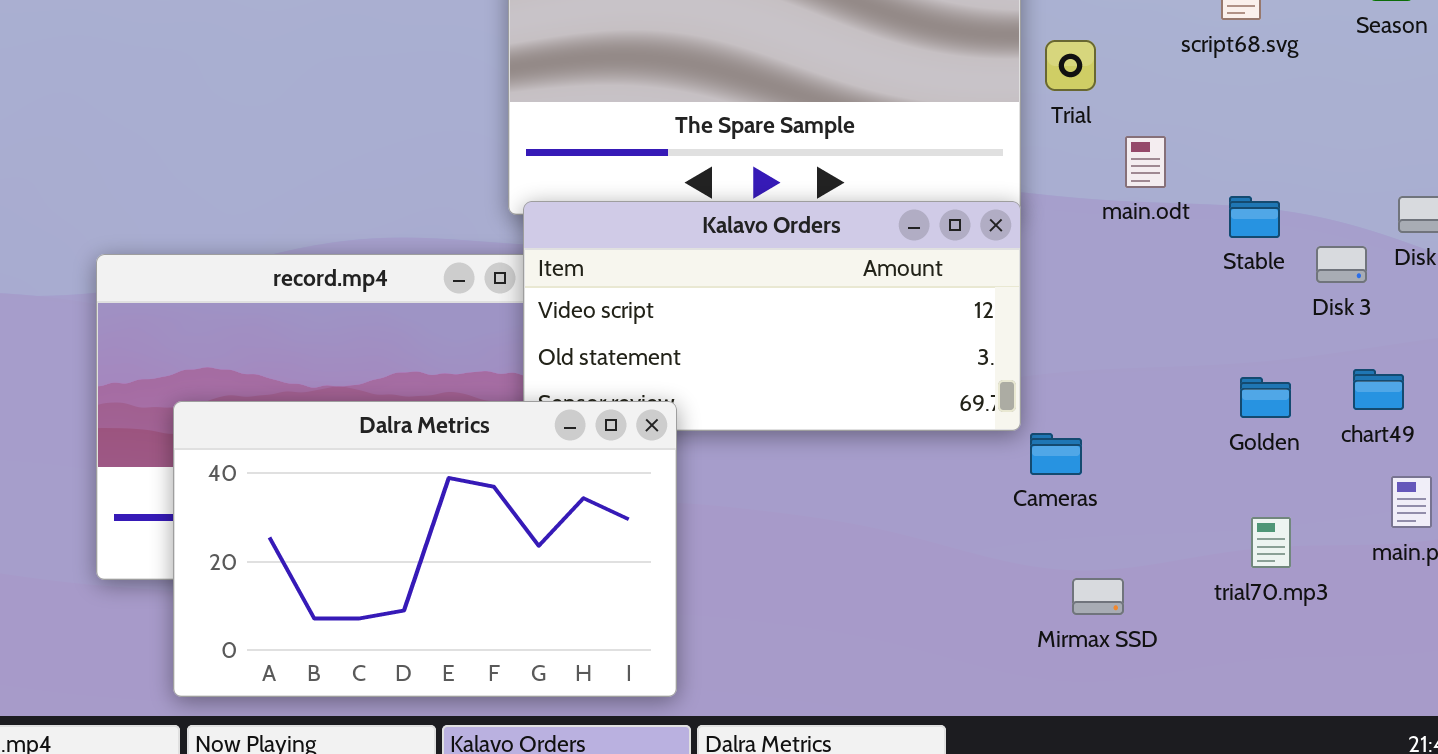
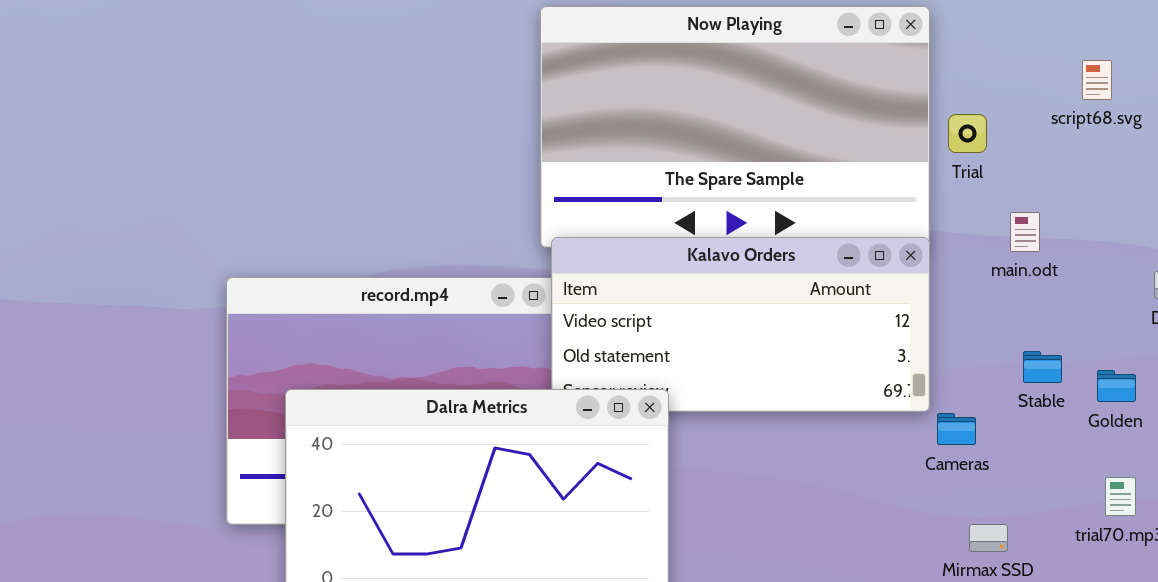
main.odt: [1125,136,1166,188] -> [1010,212,1040,252], moved
Stable: [1229,196,1280,238] -> [1023,351,1062,383], moved

